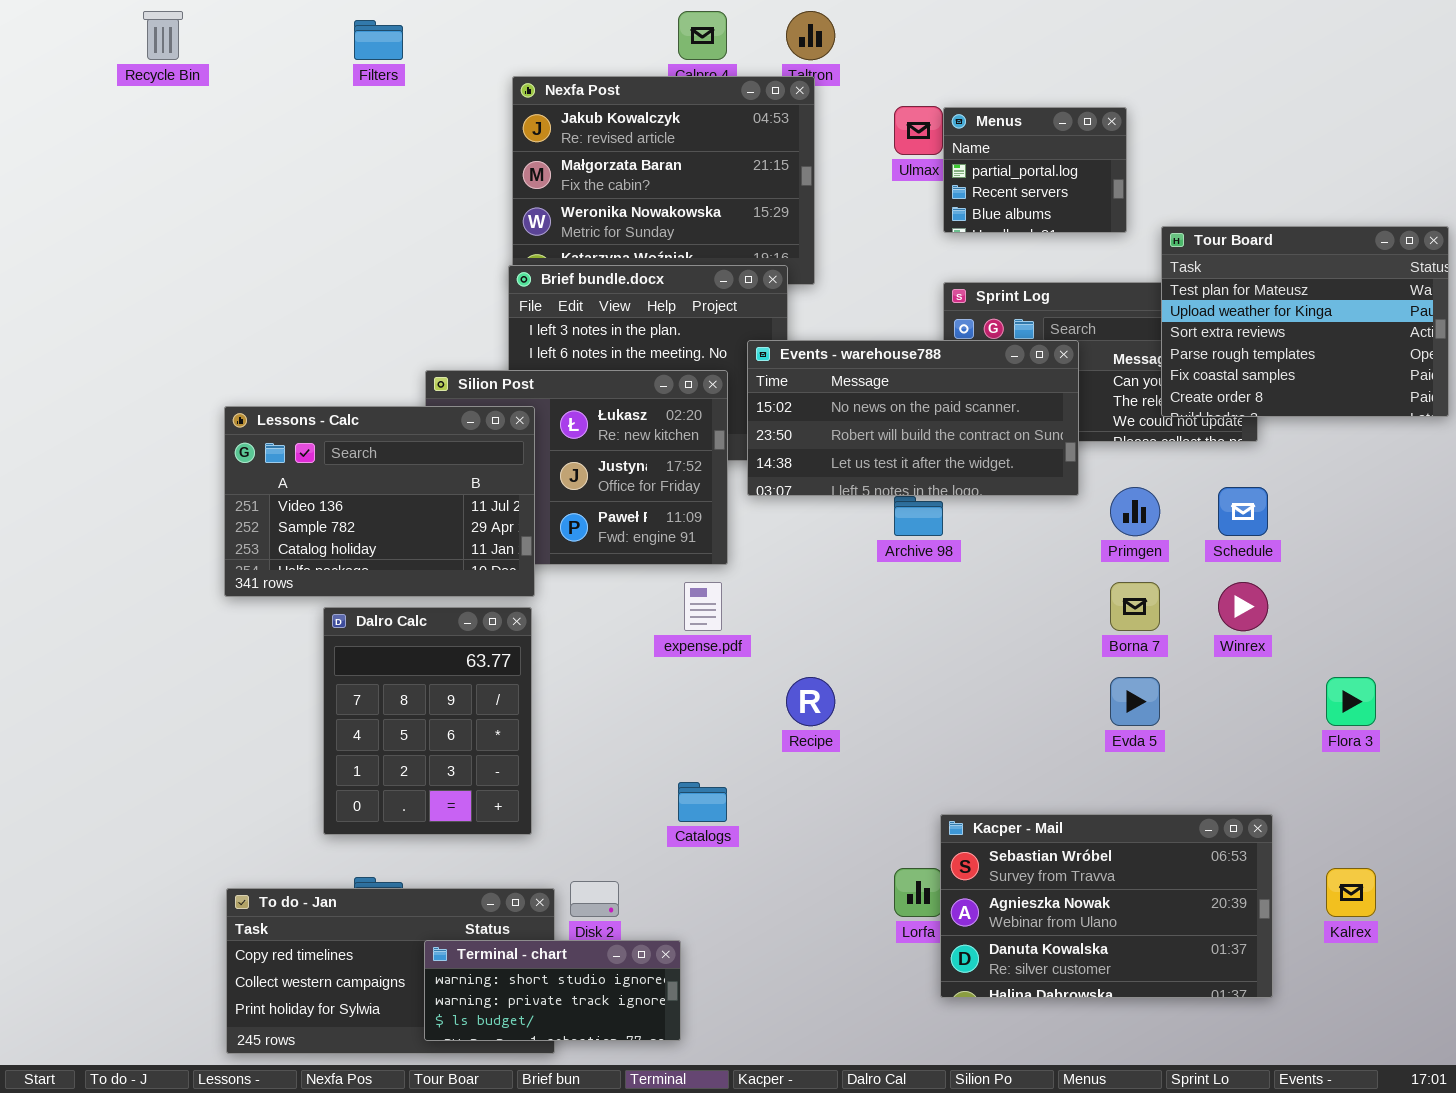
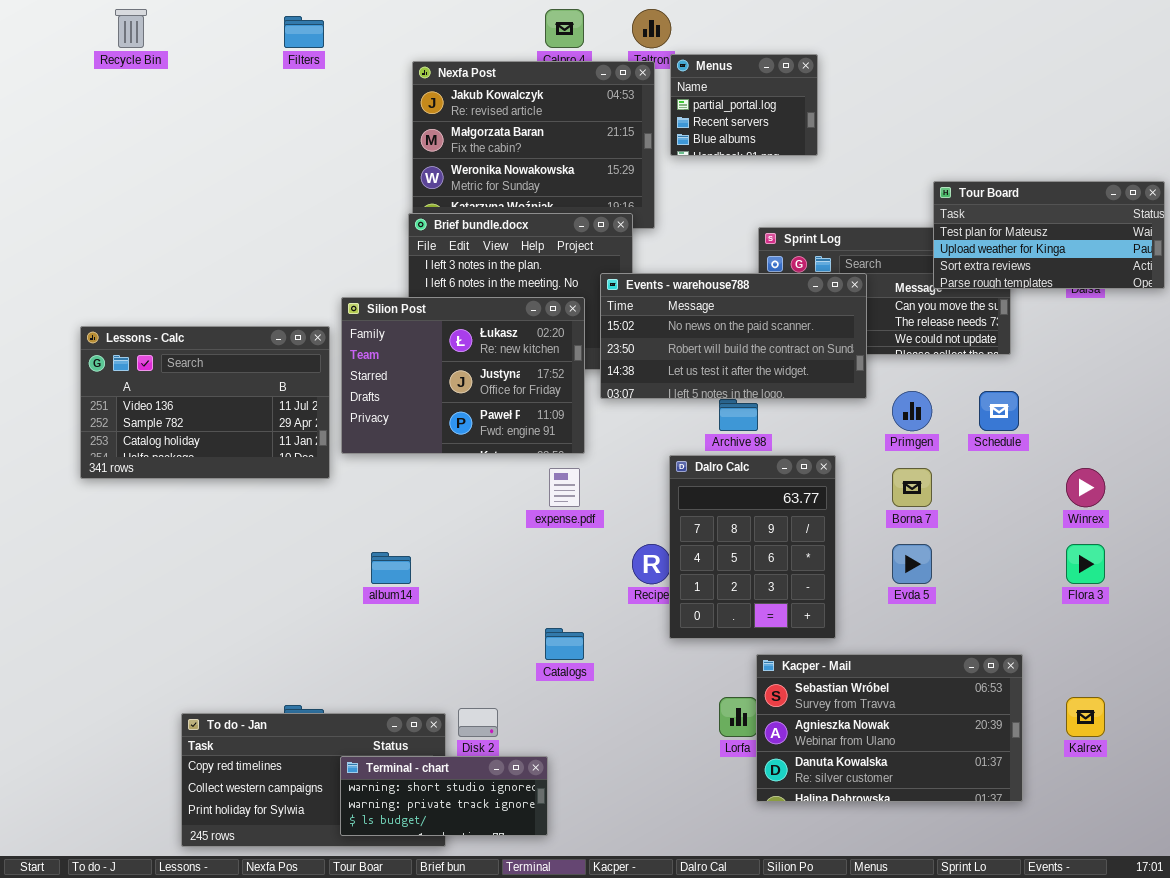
Menus: [943,107,1127,233] -> [670,54,818,156], moved
Tour Board: [1161,226,1449,417] -> [933,181,1165,289], resized
Lessons - Calc: [224,406,535,597] -> [80,326,330,479], moved
Winrex: [1218,582,1268,631] -> [1066,468,1105,507], moved
Dalro Calc: [323,607,532,835] -> [669,455,836,639], moved

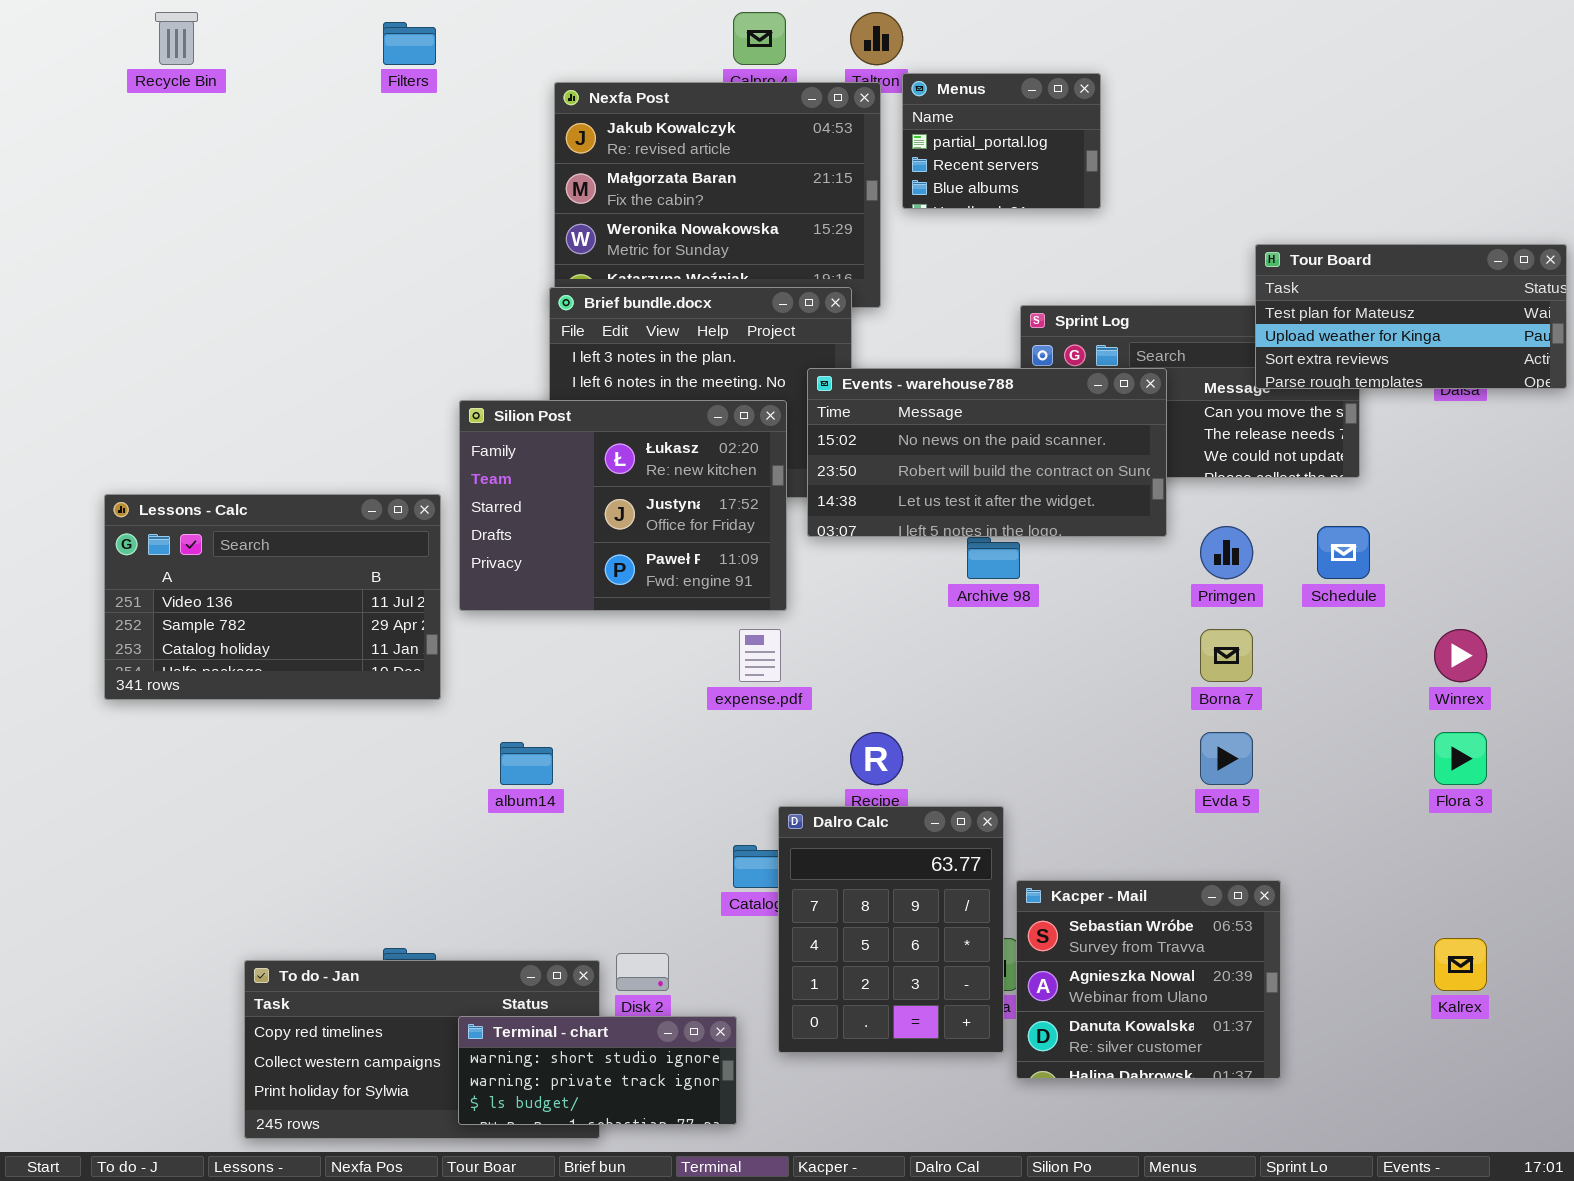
Lessons - Calc: [80,326,330,479] -> [104,494,441,700], moved
Dalro Calc: [669,455,836,639] -> [778,806,1004,1053], moved
Kacper - Mail: [756,654,1023,802] -> [1016,880,1281,1079], resized

